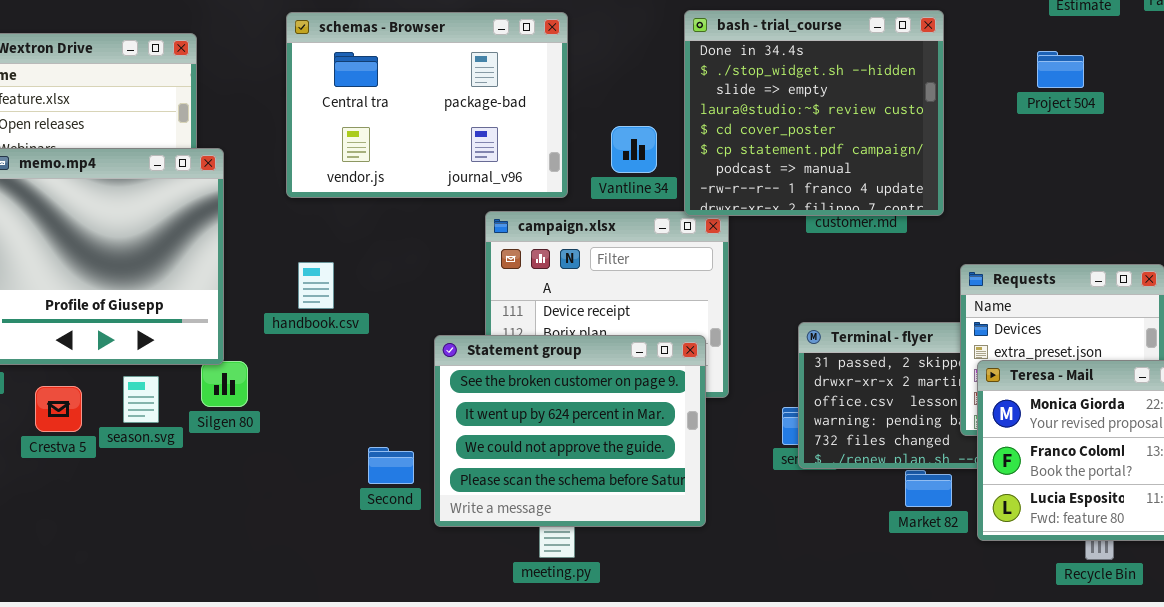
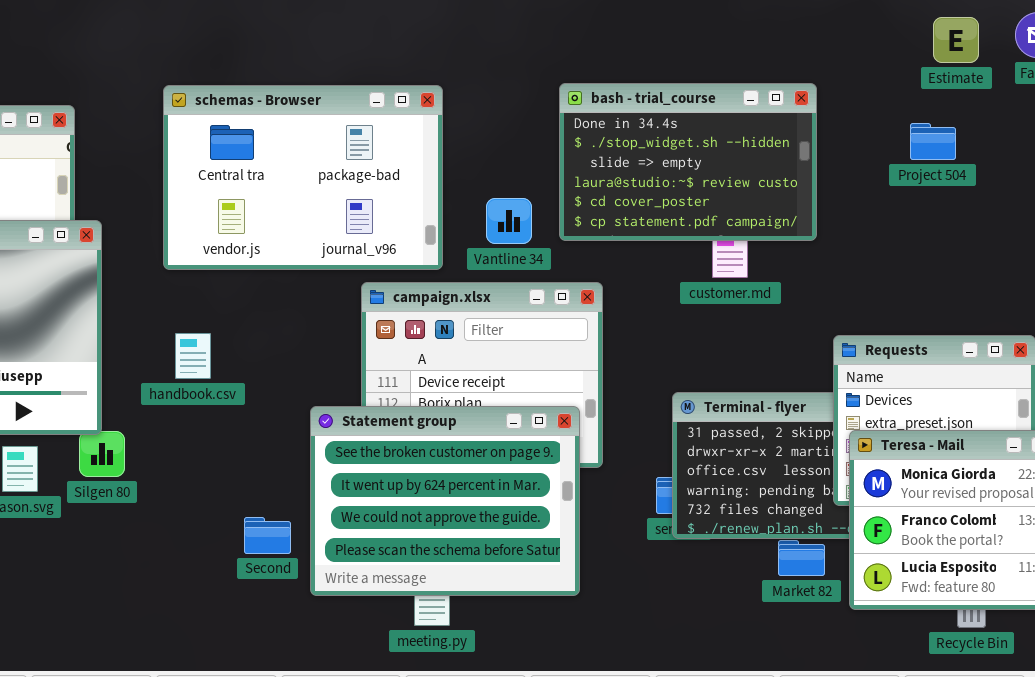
bash - trial_course: [684,10,944,216] -> [559,83,817,241], resized

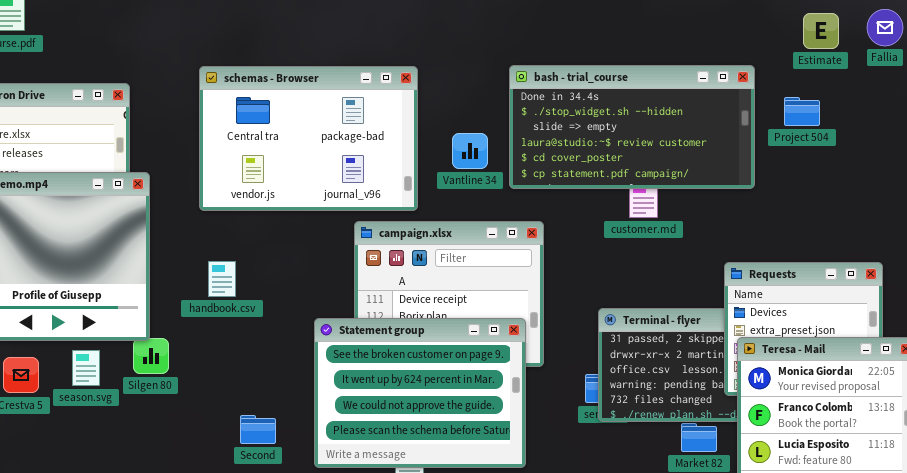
bash - trial_course: [559,83,817,241] -> [509,65,755,189], resized
Vantline 34: [486,198,532,244] -> [452,133,488,169], moved
Second: [244,517,291,554] -> [240,415,276,444], moved

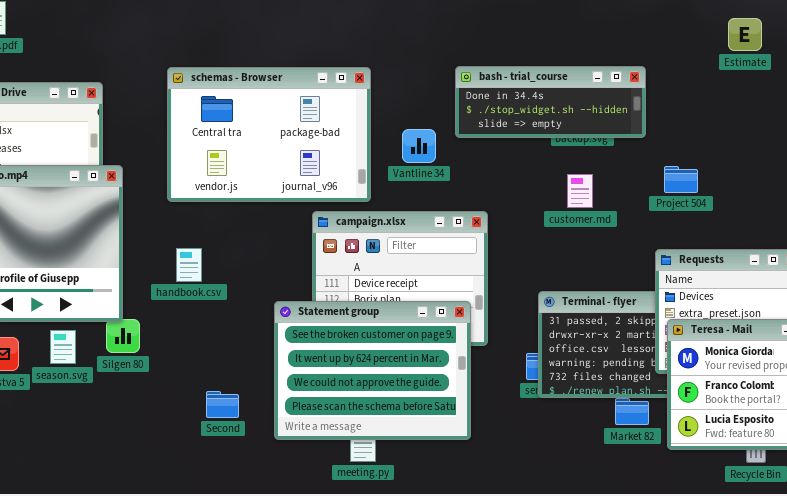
bash - trial_course: [509,65,755,189] -> [455,66,646,138], resized
Project 504: [784,97,820,126] -> [664,166,698,193], moved

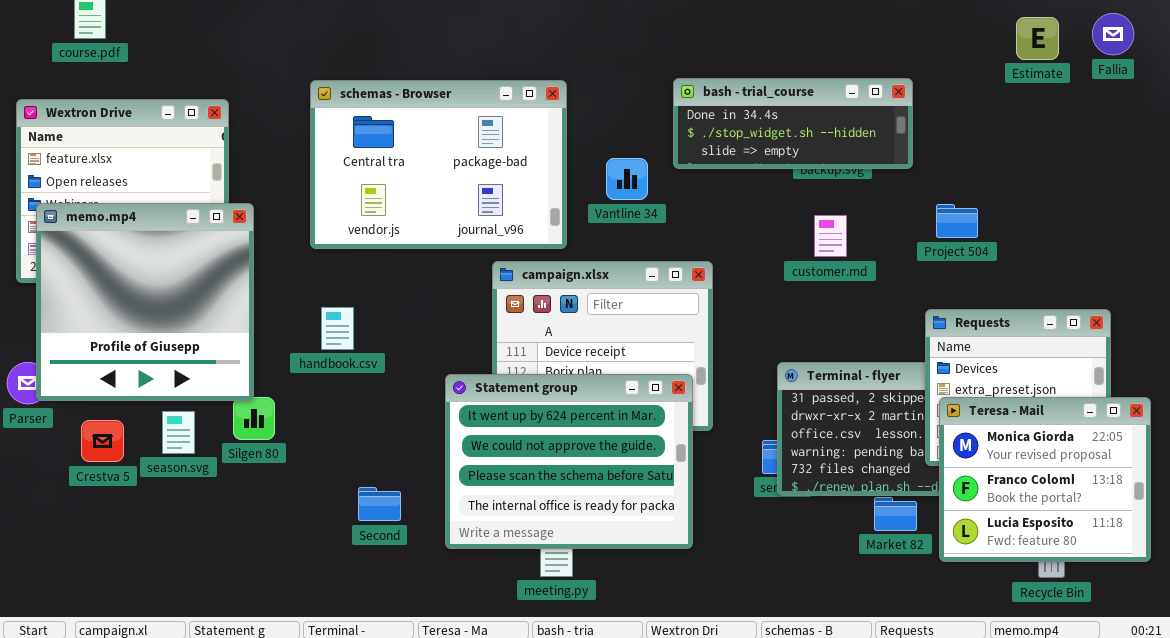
Statement group: [274,301,471,440] -> [445,374,693,549], scrolled down 1 row

